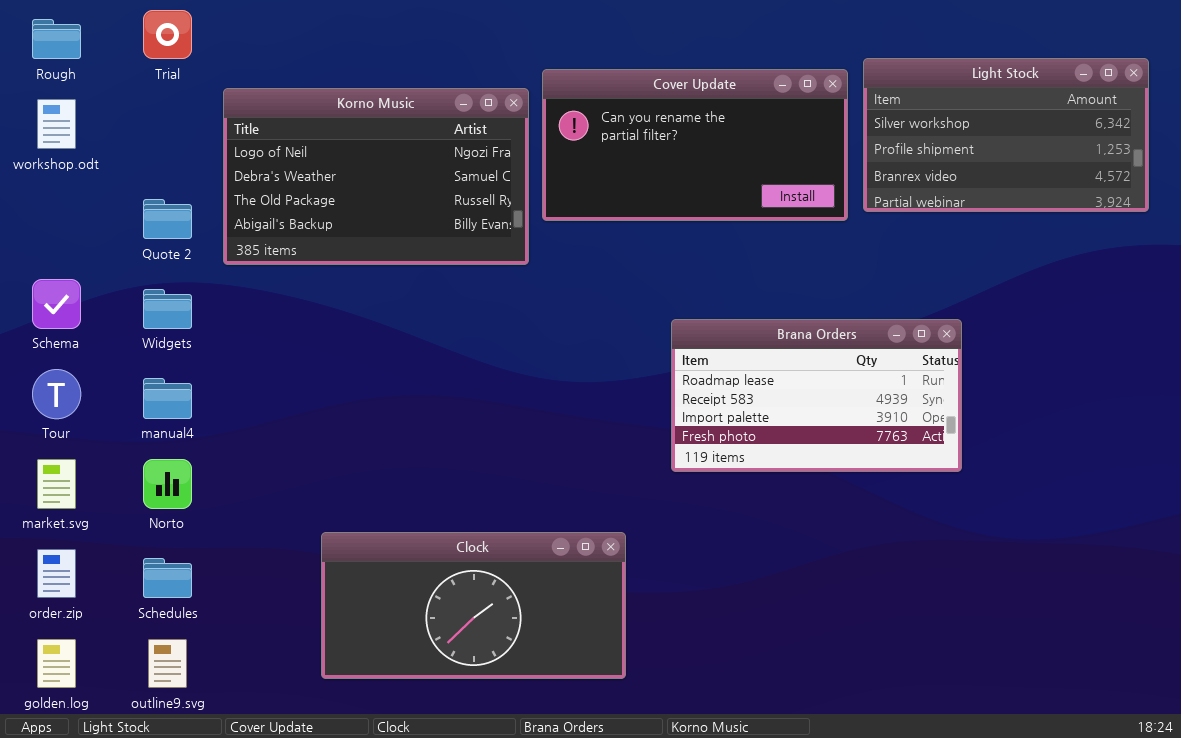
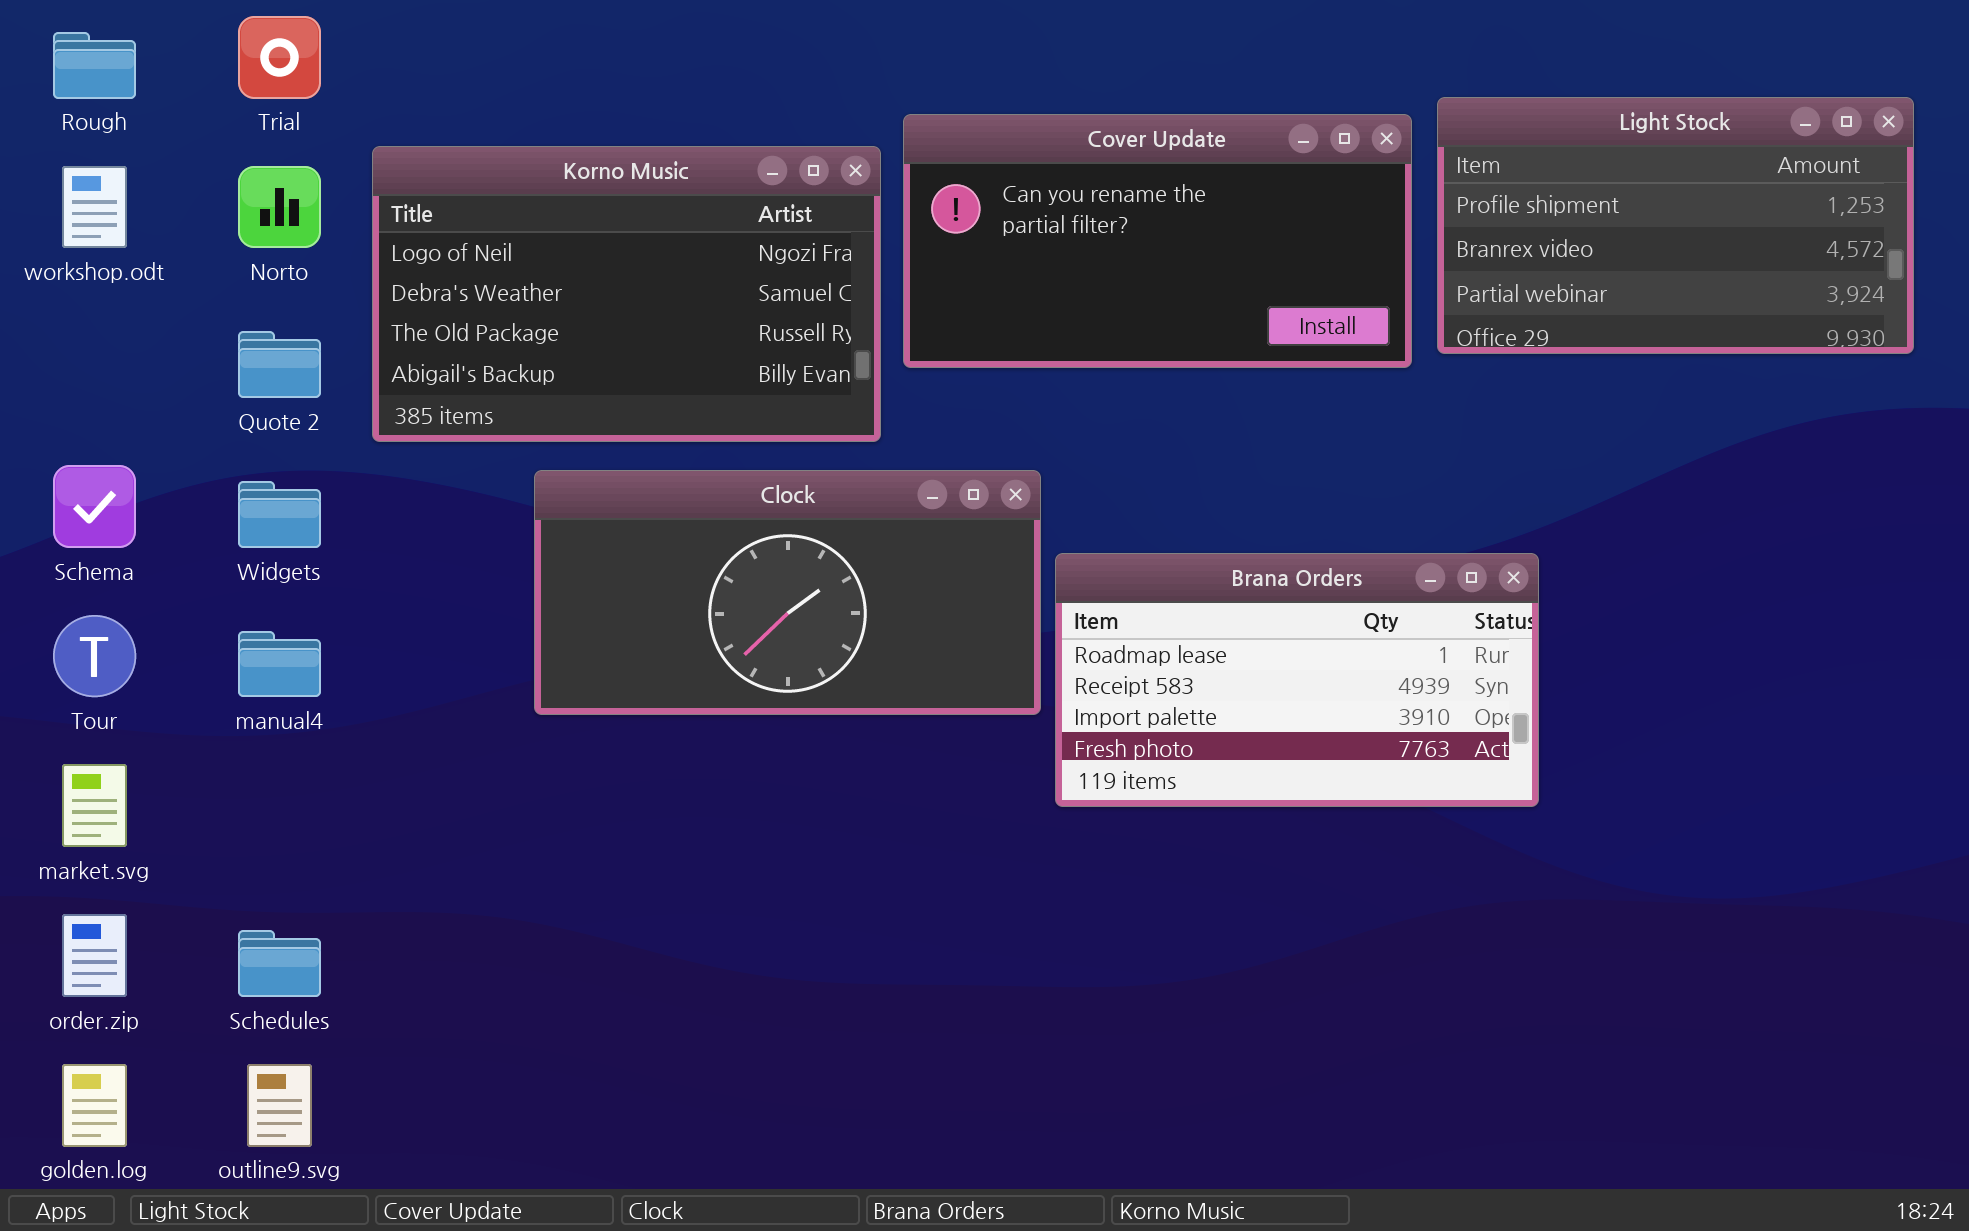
Light Stock: [863,58,1149,212] -> [1437,97,1914,354], scrolled down 1 row
Brana Orders: [671,319,962,472] -> [1055,553,1539,807], moved
Norto: [143,459,192,509] -> [238,166,321,248], moved
Clock: [321,532,626,679] -> [534,470,1041,715], moved

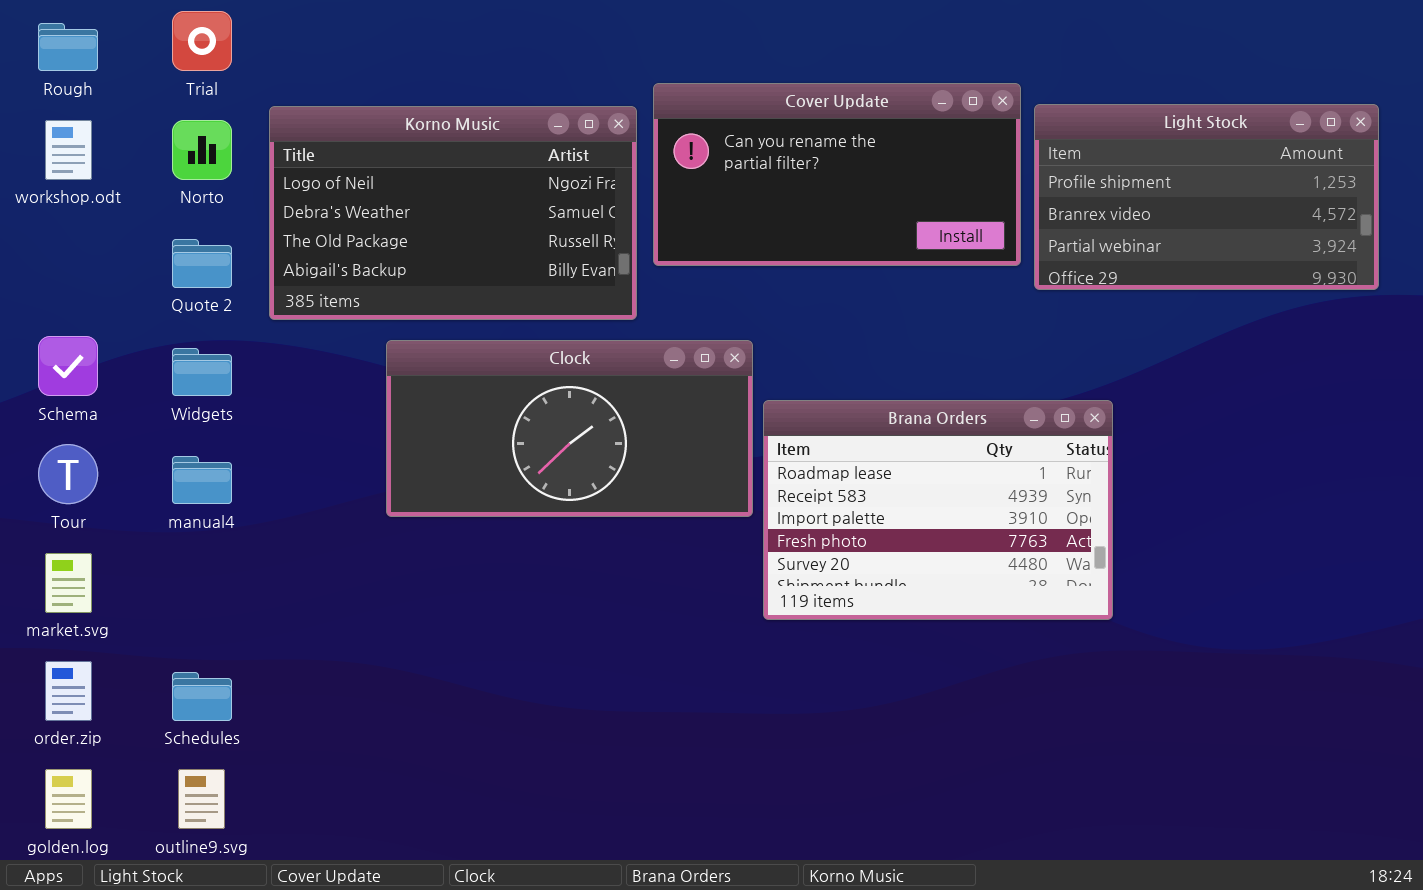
Light Stock: [1437,97,1914,354] -> [1034,104,1379,290], moved
Brana Orders: [1055,553,1539,807] -> [763,400,1113,620], resized

